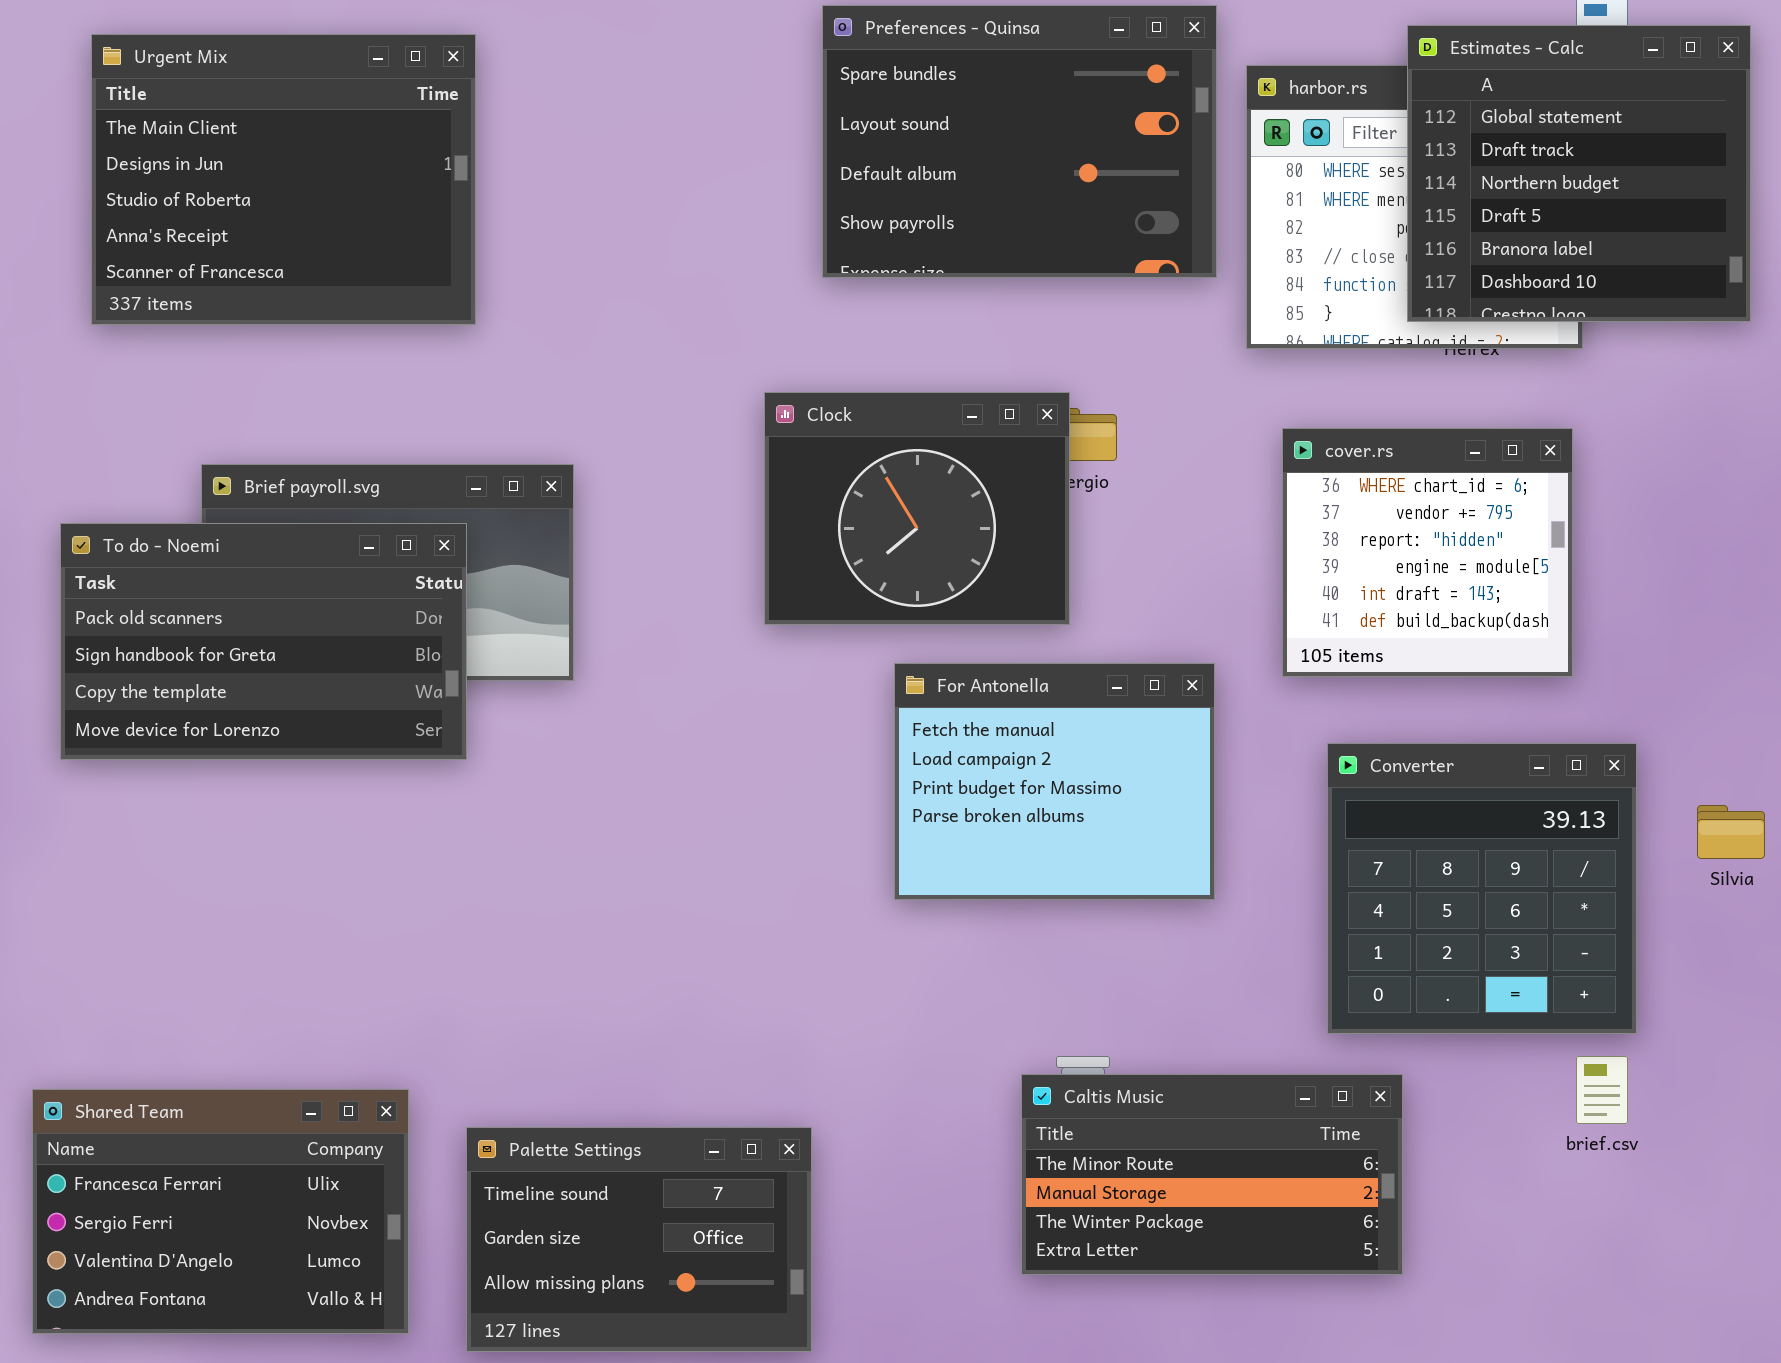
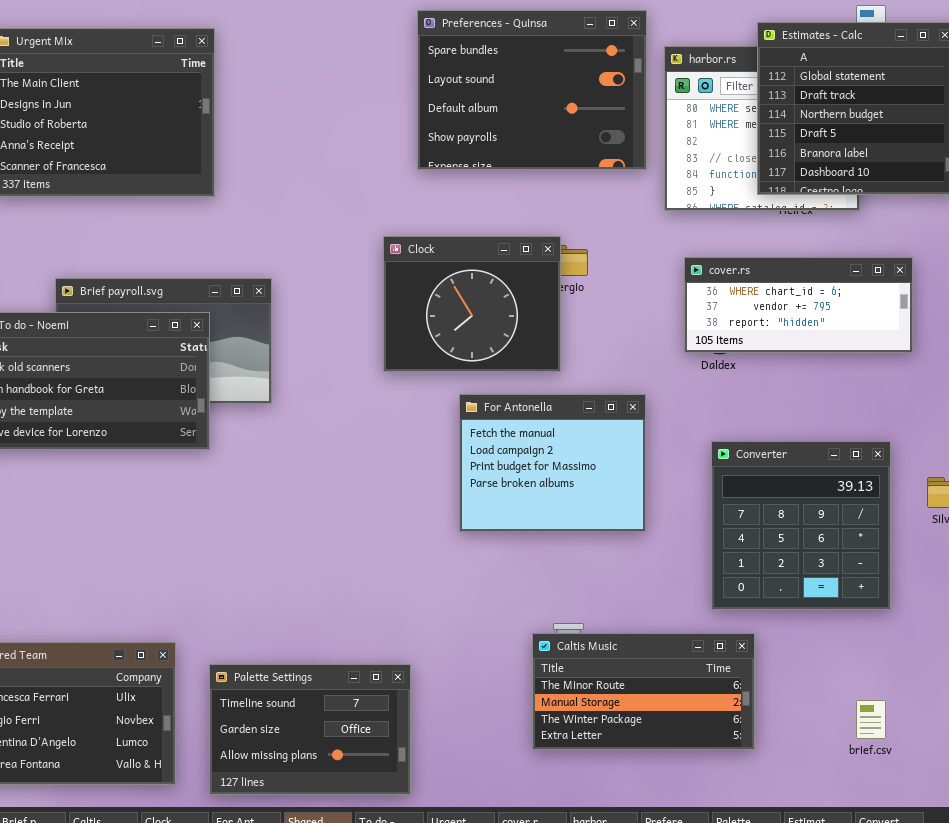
cover.rs: [1282,428,1573,677] -> [684,257,913,353], resized
brief.csv: [1576,1056,1628,1124] -> [856,700,886,739], moved

